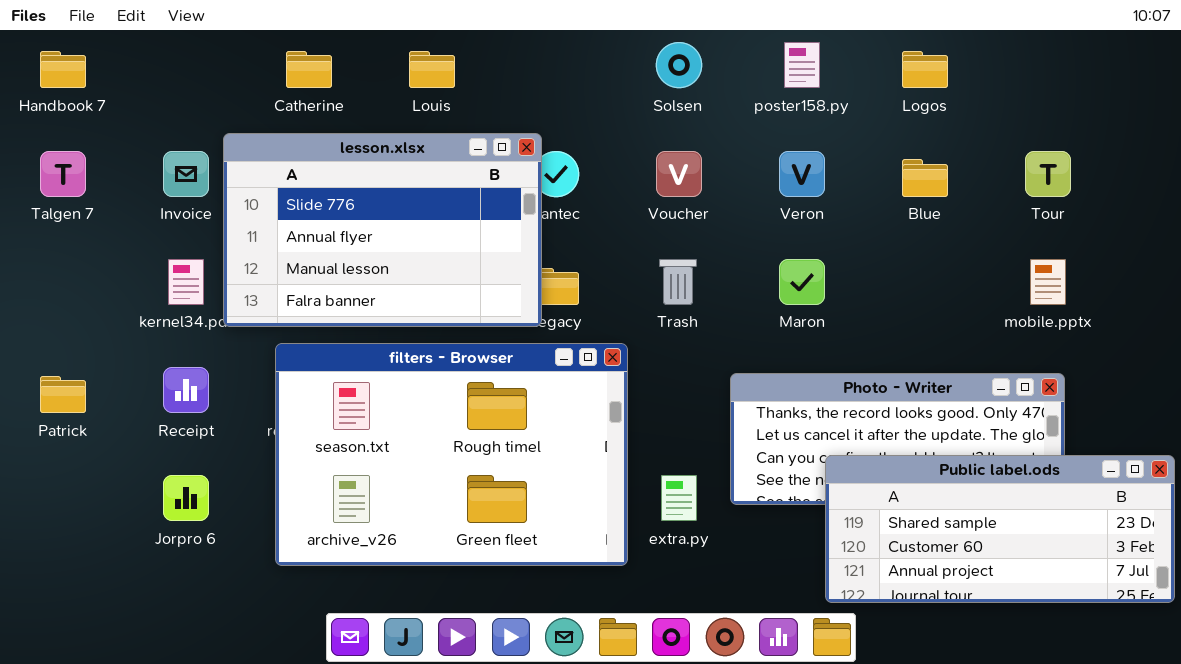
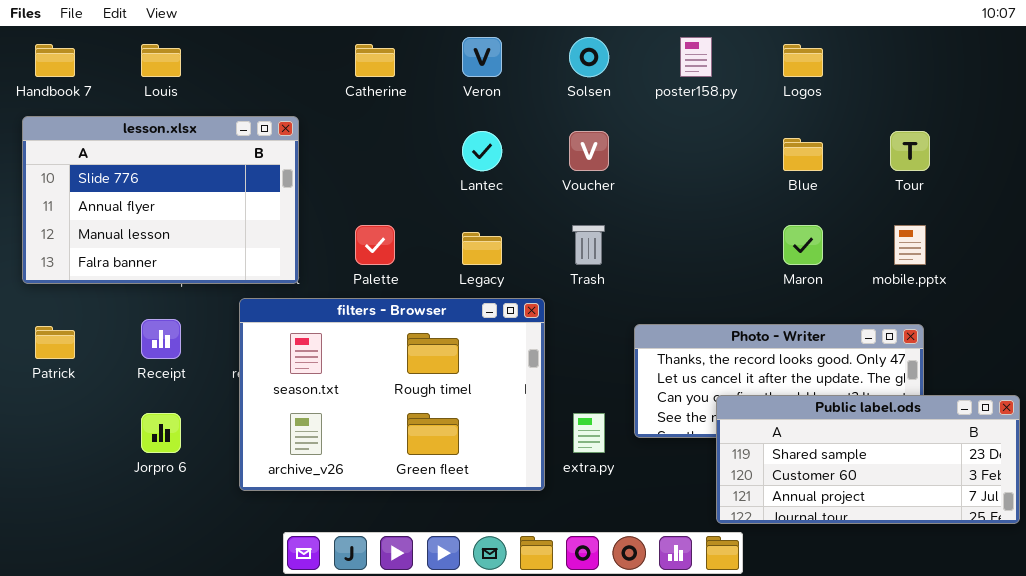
Catherine: [286,51,332,88] -> [355,44,395,77], moved
Louis: [409,51,455,88] -> [141,44,181,77], moved
lesson.xlsx: [223,133,542,327] -> [22,116,299,284], moved
Veron: [779,151,825,197] -> [462,37,502,77], moved
Maron: [779,259,825,305] -> [783,225,823,265], moved

